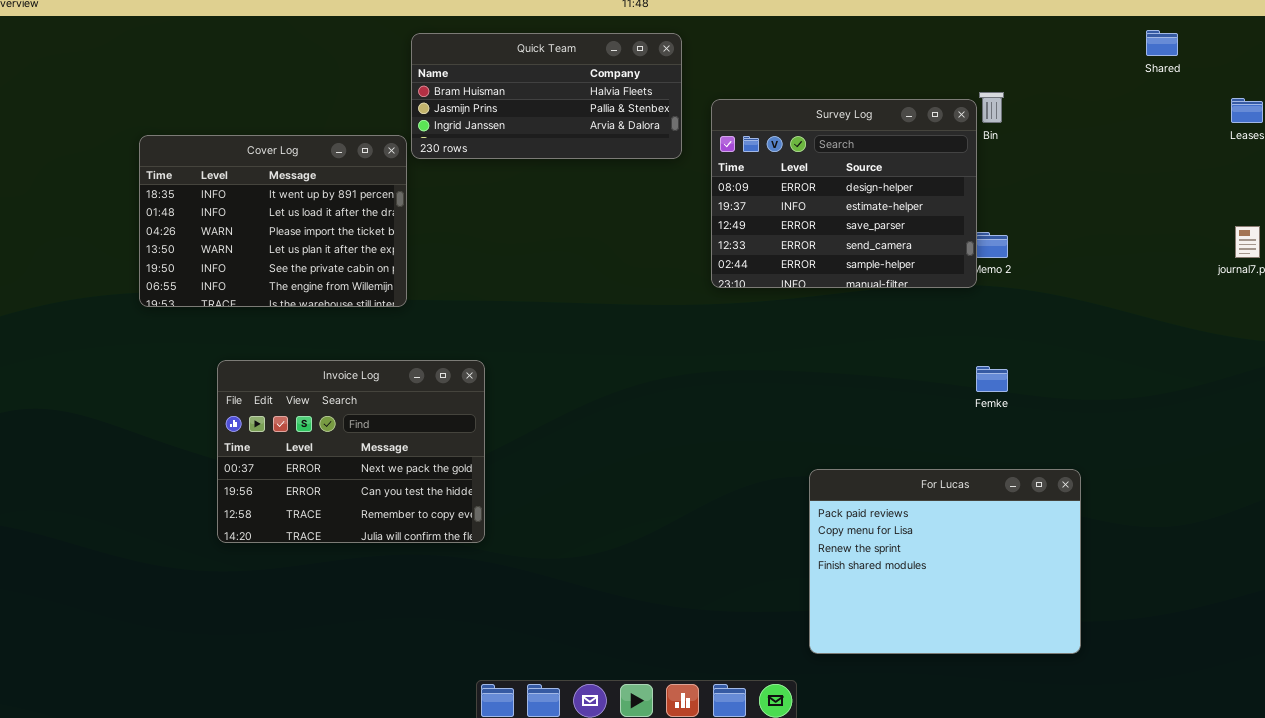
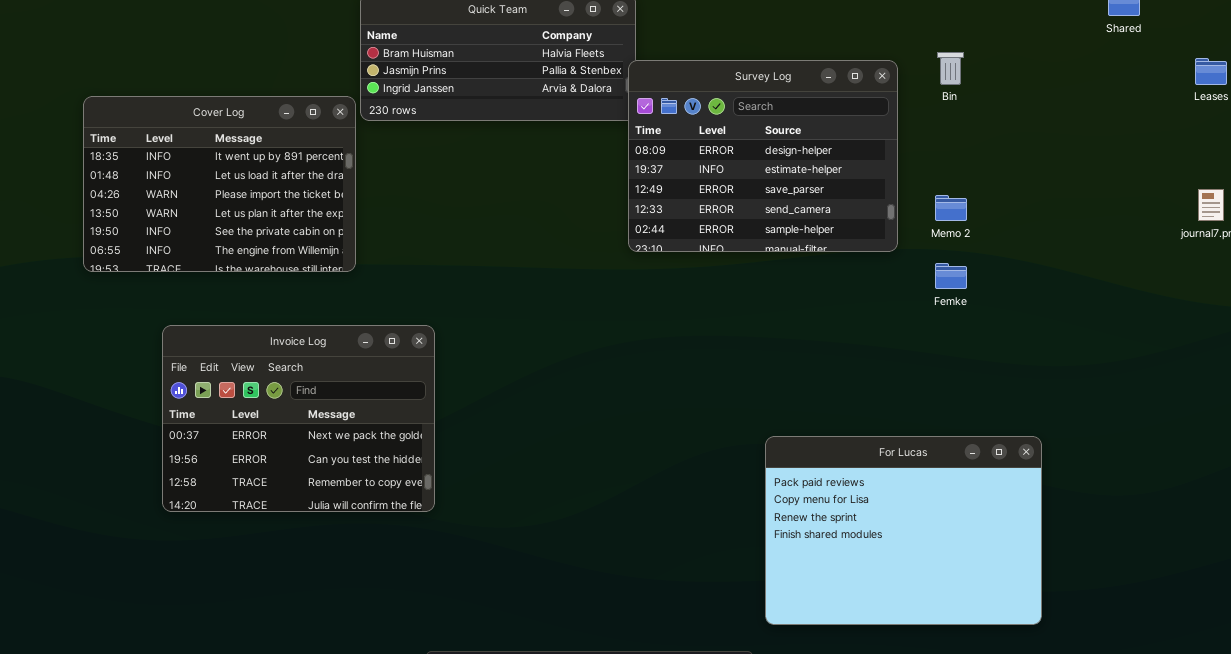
Survey Log: [711,99,977,288] -> [628,60,898,252], moved
Femke: [976,366,1008,392] -> [935,263,967,289], moved

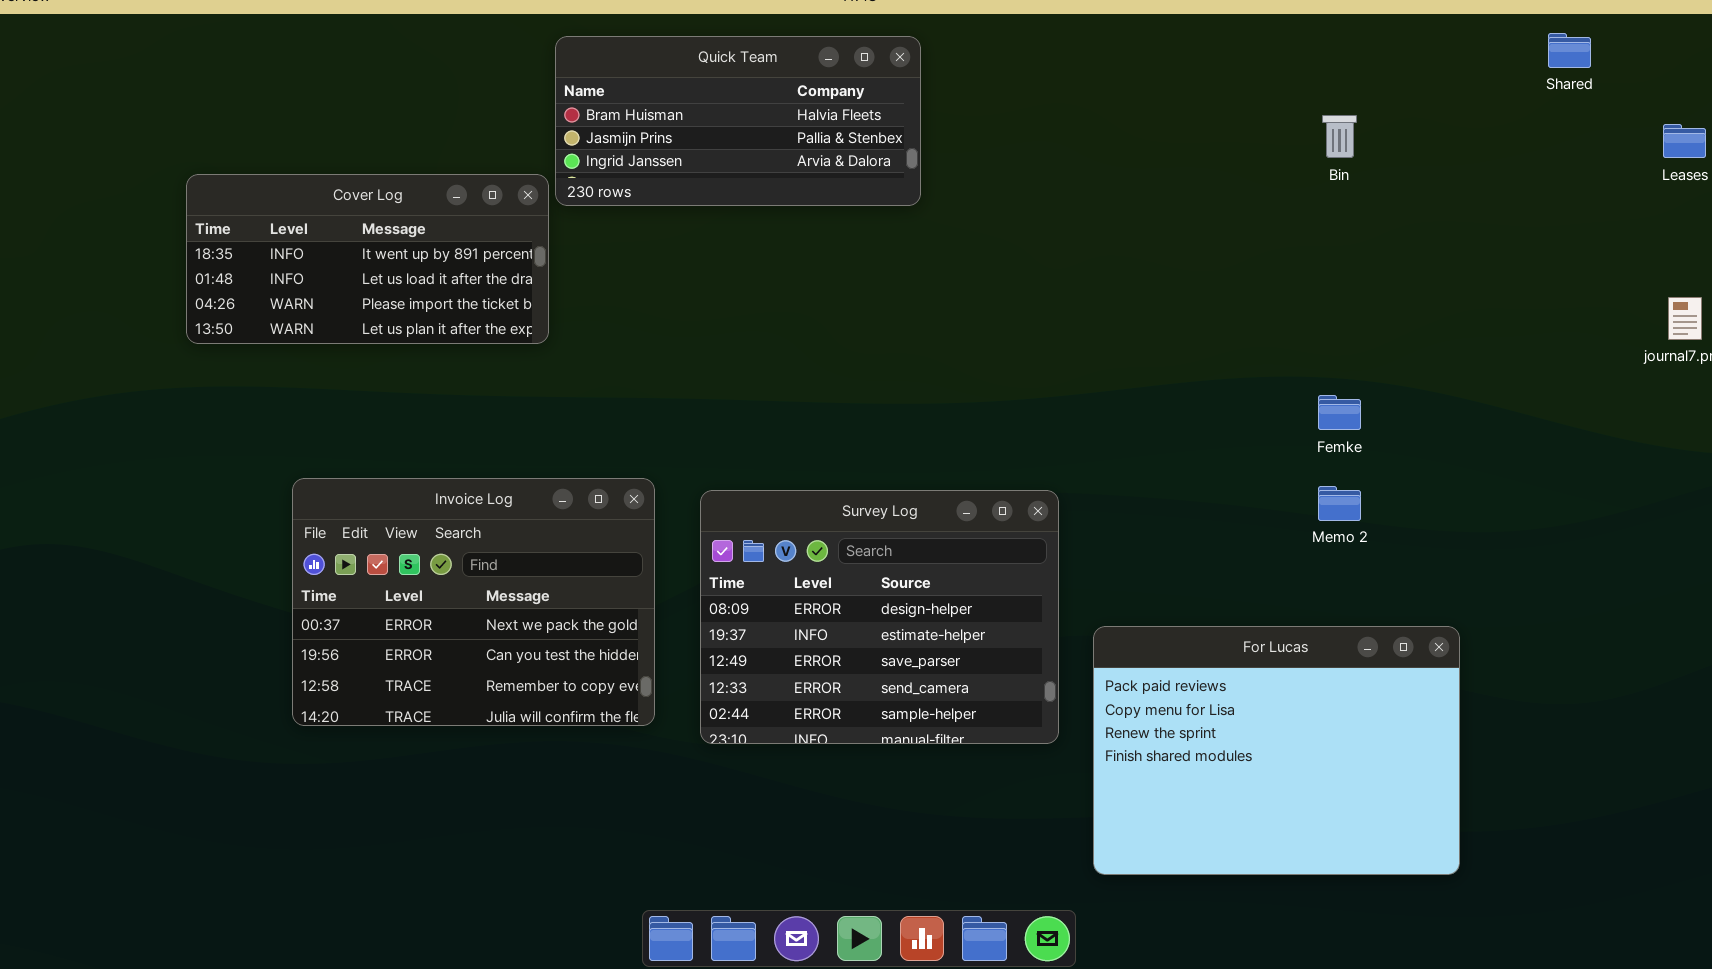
Survey Log: [628,60,898,252] -> [700,490,1059,744], moved
Cover Log: [83,96,356,272] -> [186,174,549,344], resized
Memo 2: [935,195,967,221] -> [1318,486,1361,521], moved

